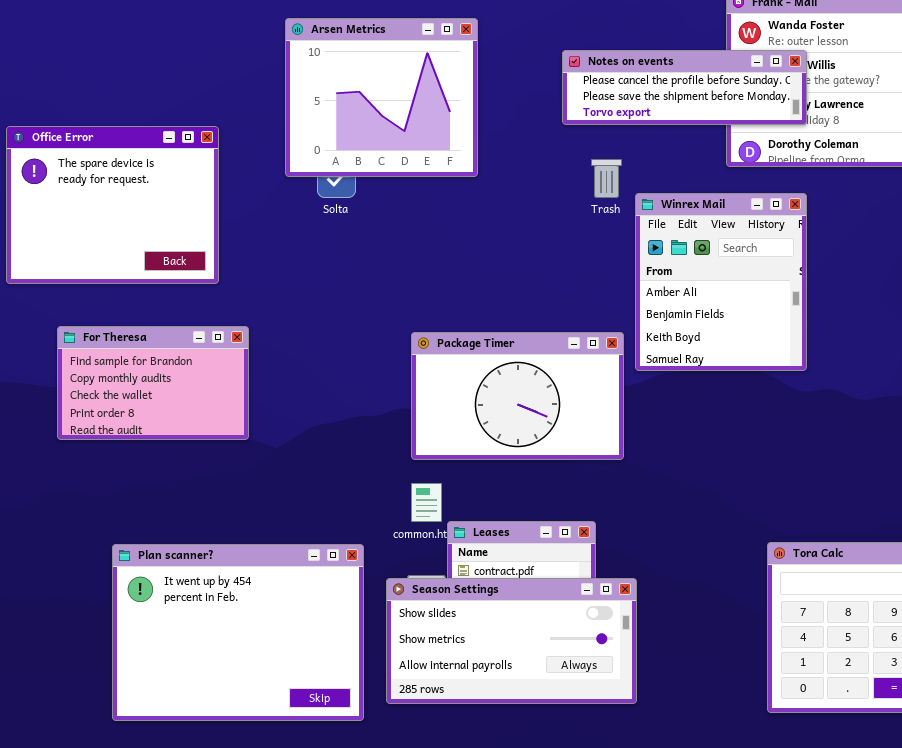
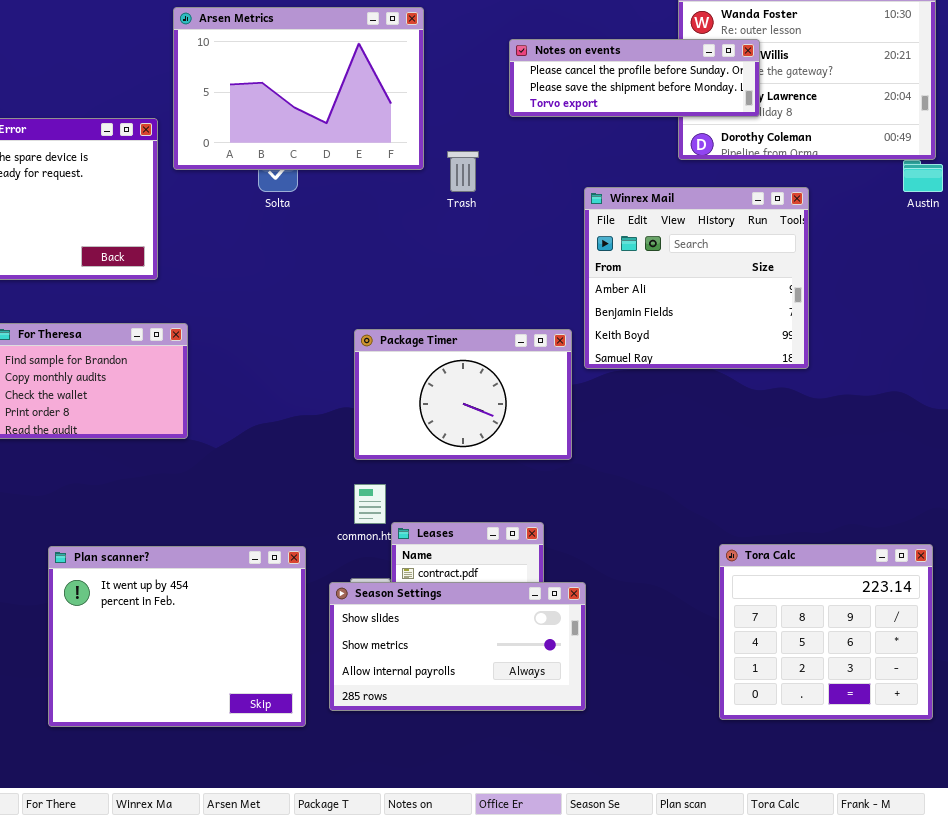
Arsen Metrics: [285,18,478,177] -> [173,7,424,170], resized
Trash: [591,159,622,198] -> [447,151,479,192], moved
Winrex Mail: [635,193,807,371] -> [584,187,809,369], resized

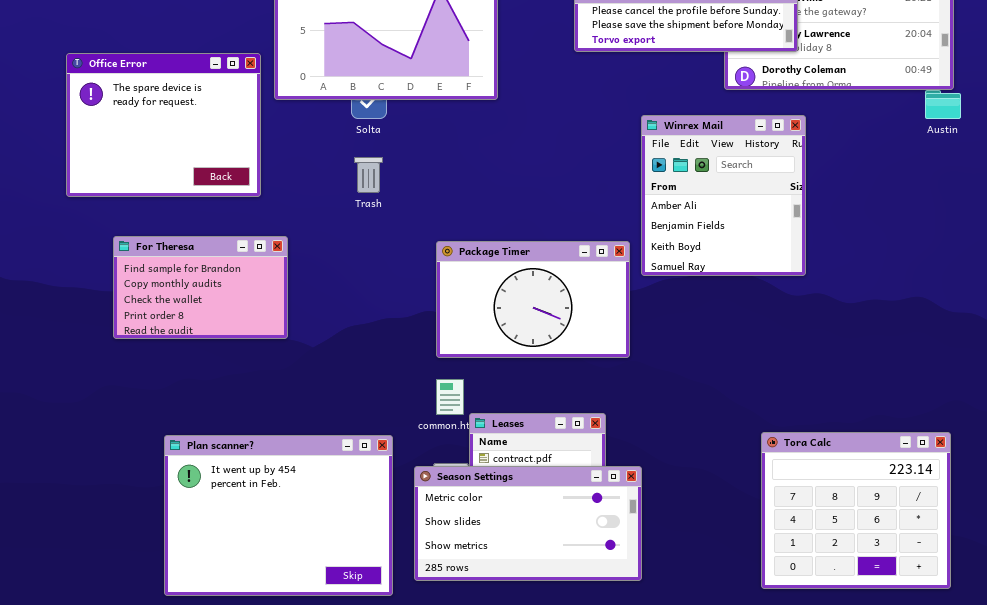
Trash: [447,151,479,192] -> [354,157,383,193], moved
Winrex Mail: [584,187,809,369] -> [641,115,806,276], resized
Season Settings: [329,582,586,711] -> [414,466,642,581], scrolled up 1 row

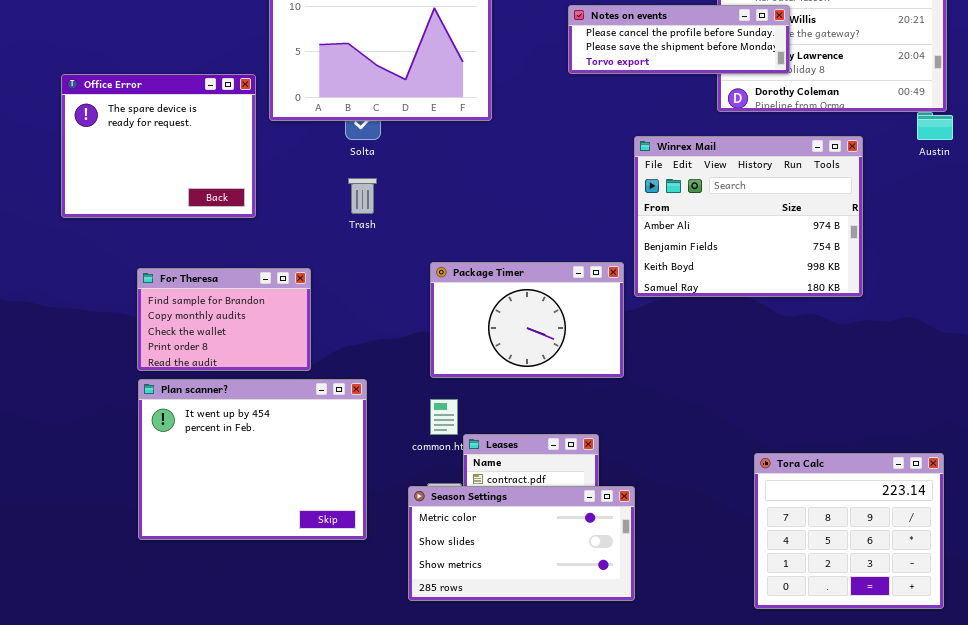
Winrex Mail: [641,115,806,276] -> [634,136,863,297], resized
For Theresa: [113,236,288,339] -> [137,268,311,371], moved
Plan scanner?: [164,435,393,596] -> [138,379,367,540], moved

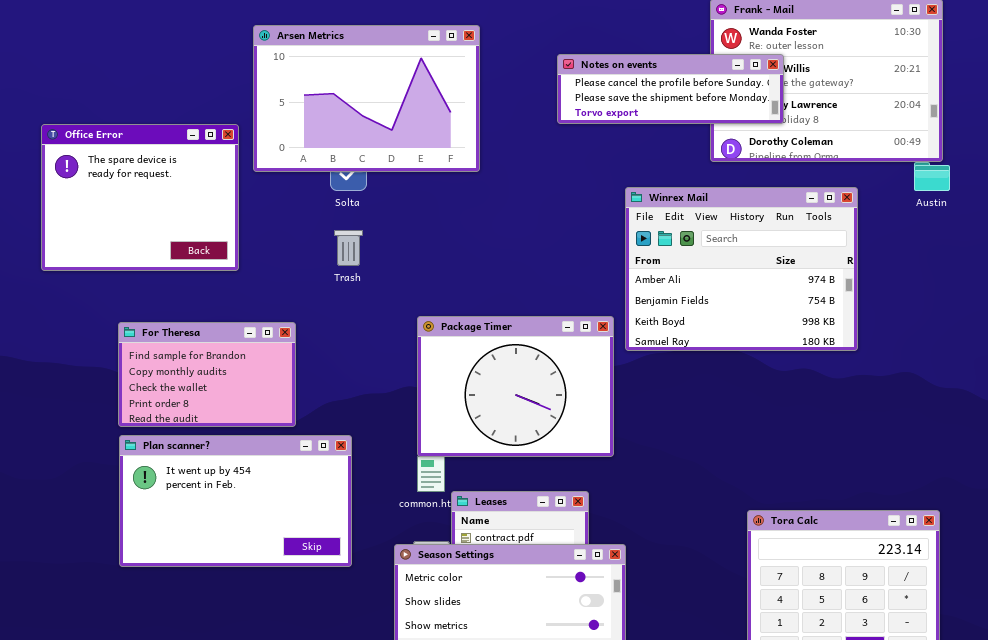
Package Timer: [430,262,624,378] -> [417,316,614,457], resized
Plan scanner?: [138,379,367,540] -> [119,435,352,567], resized

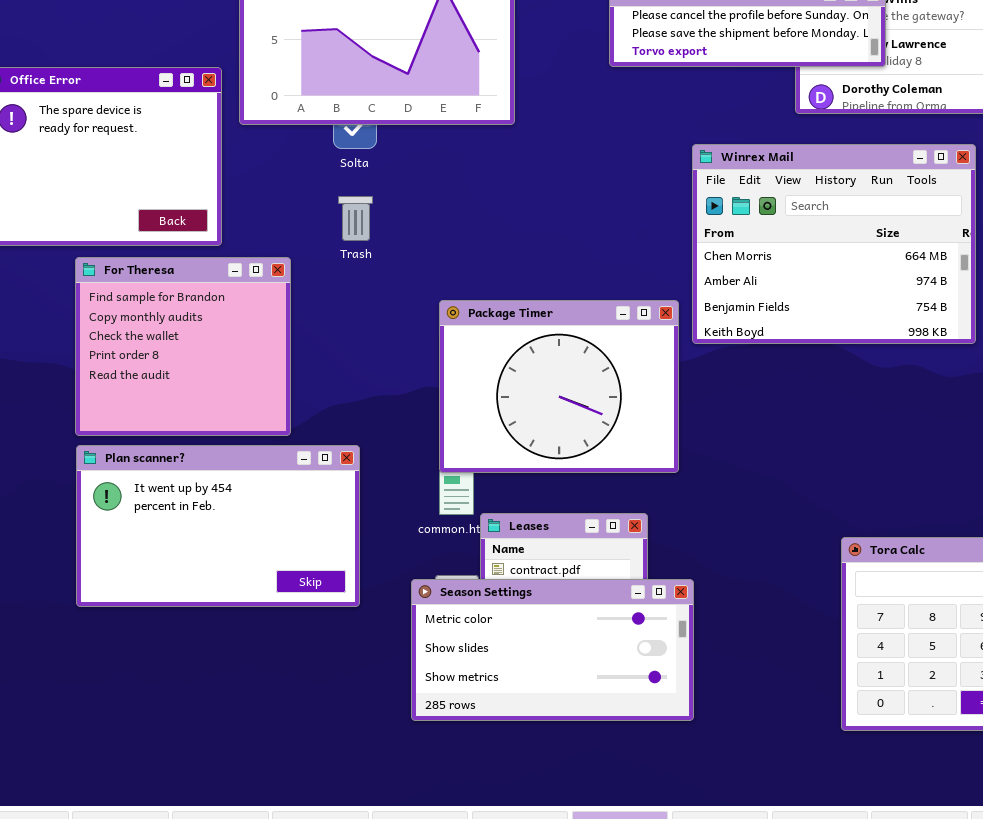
Winrex Mail: [625,187,858,351] -> [692,144,976,344], scrolled up 1 row
For Theresa: [118,322,296,427] -> [75,257,291,436], resized

